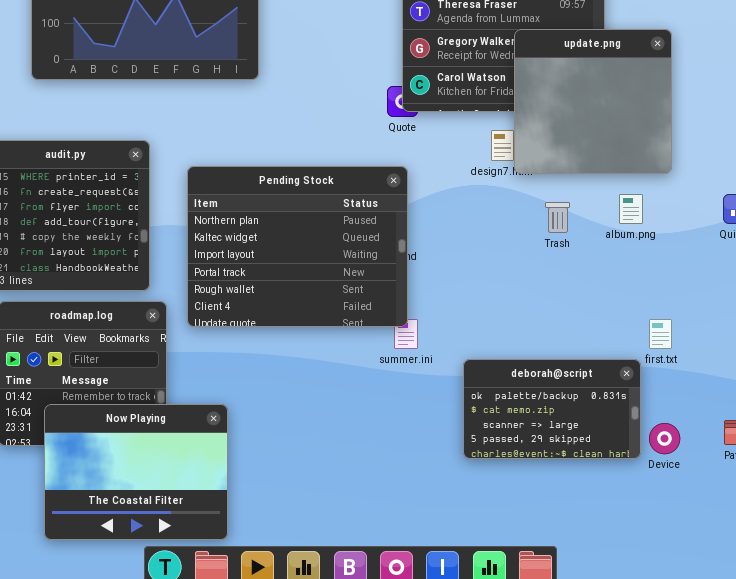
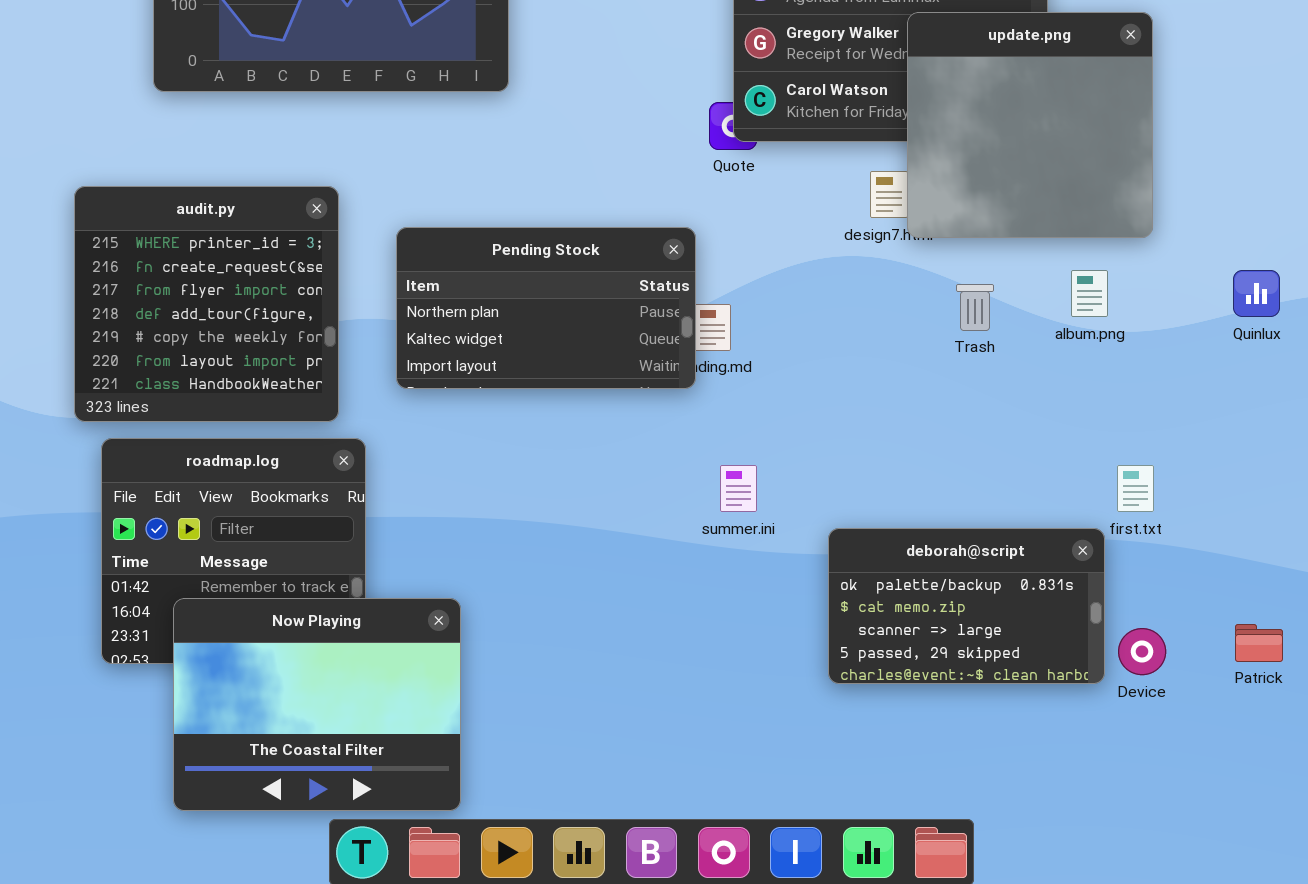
Pending Stock: [187,166,408,327] -> [396,227,696,389], resized

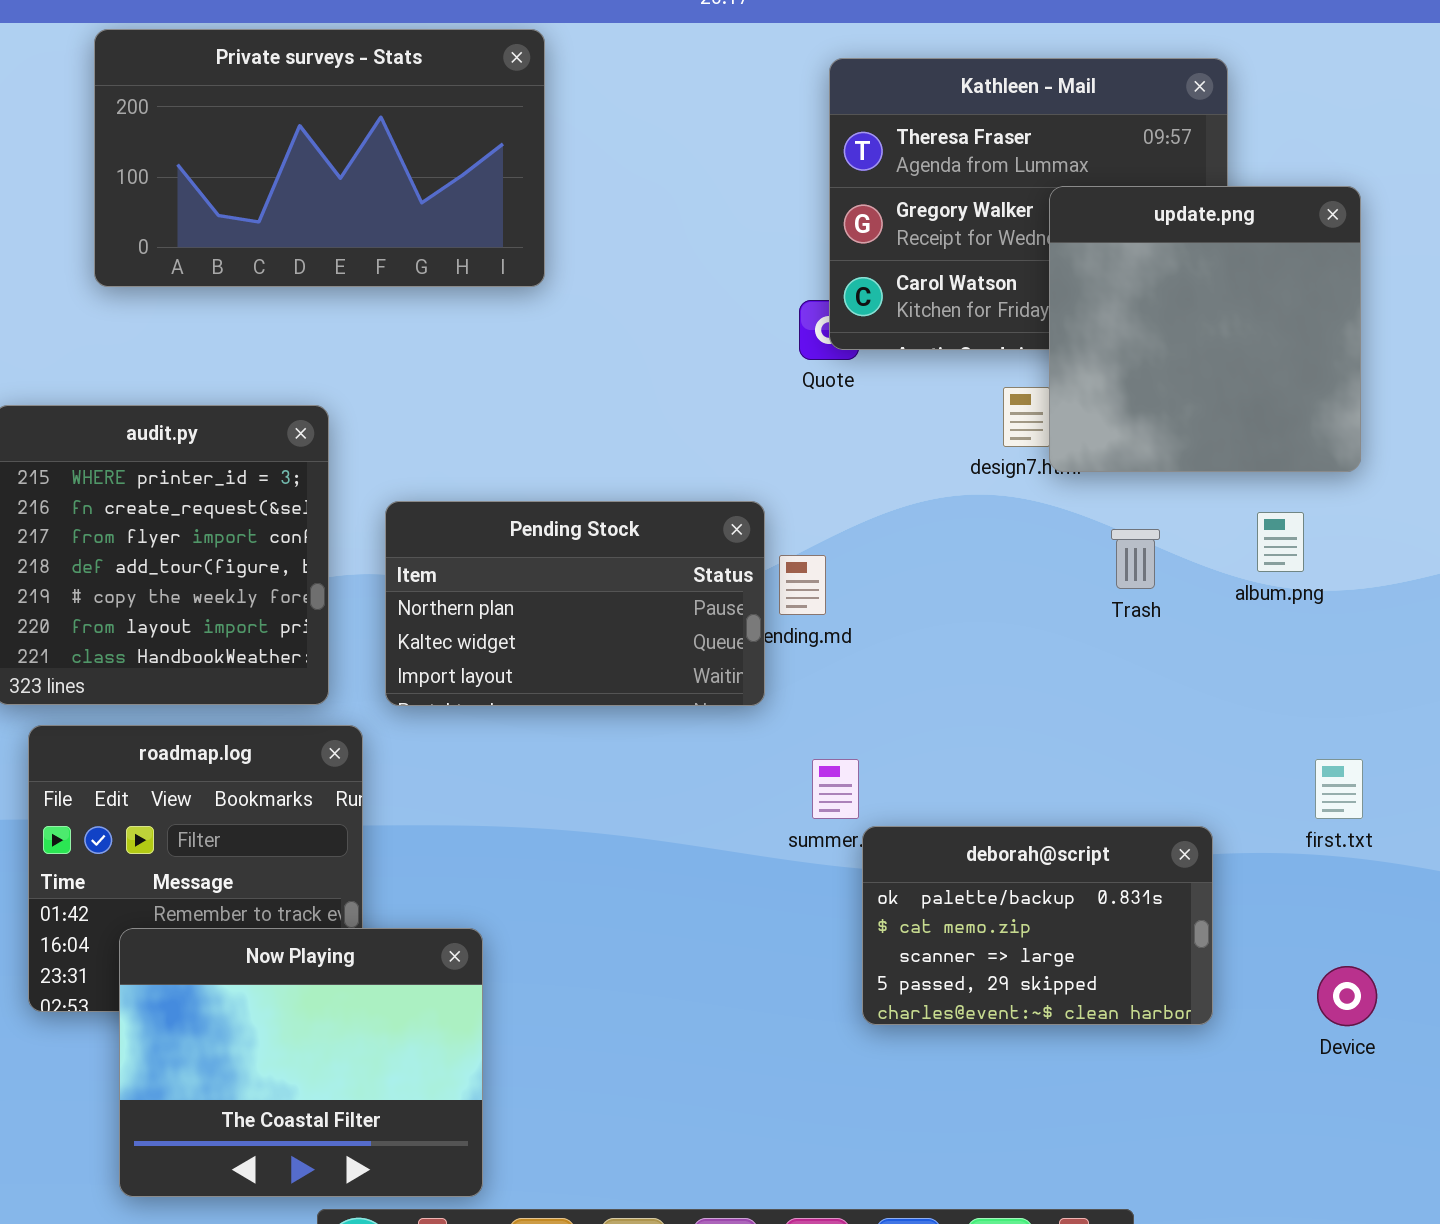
Pending Stock: [396,227,696,389] -> [385,501,765,706], moved
deborah@script: [828,528,1105,684] -> [862,826,1213,1025], moved

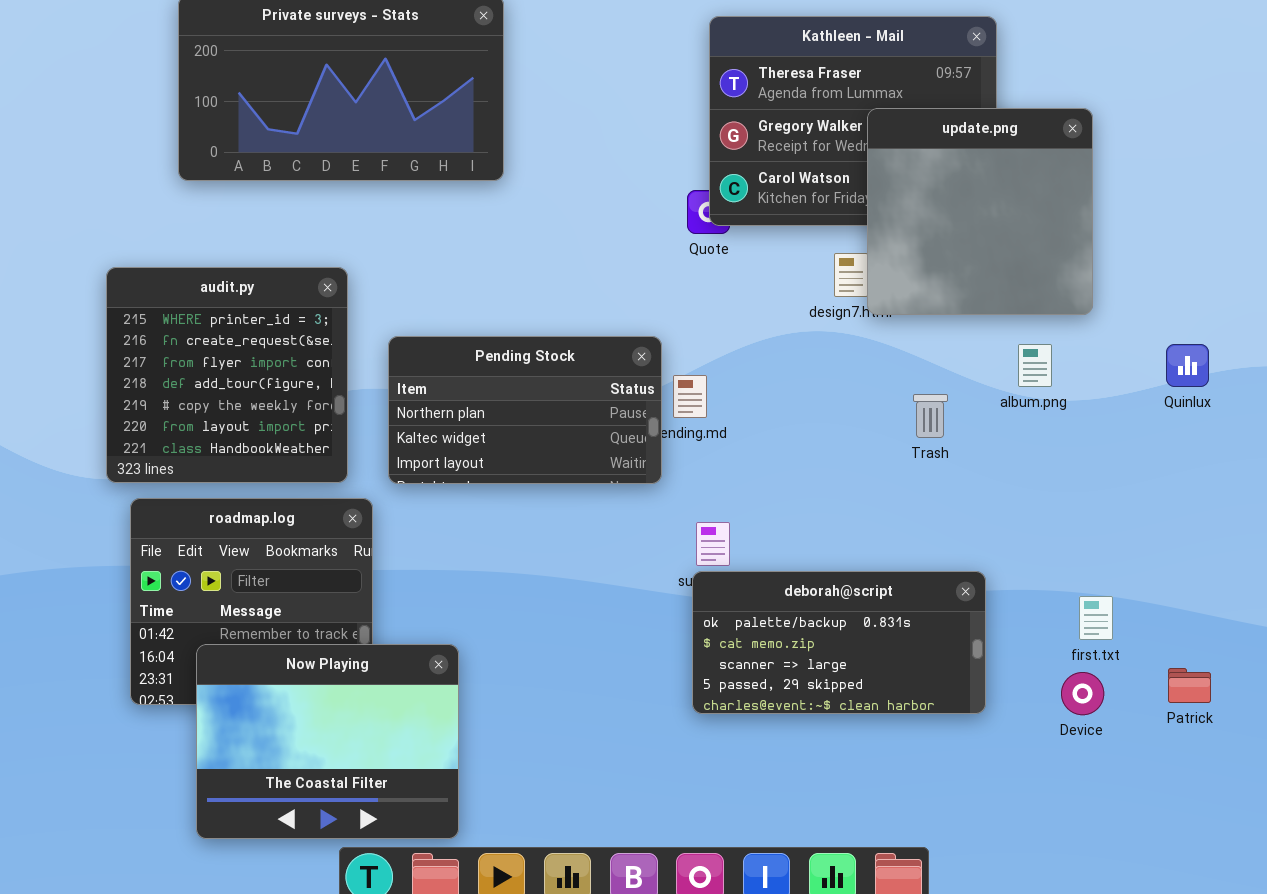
Trash: [1111,529,1160,589] -> [913,394,948,438], moved
first.txt: [1315,759,1363,819] -> [1079,596,1113,640], moved
deborah@script: [862,826,1213,1025] -> [692,571,986,714], resized

